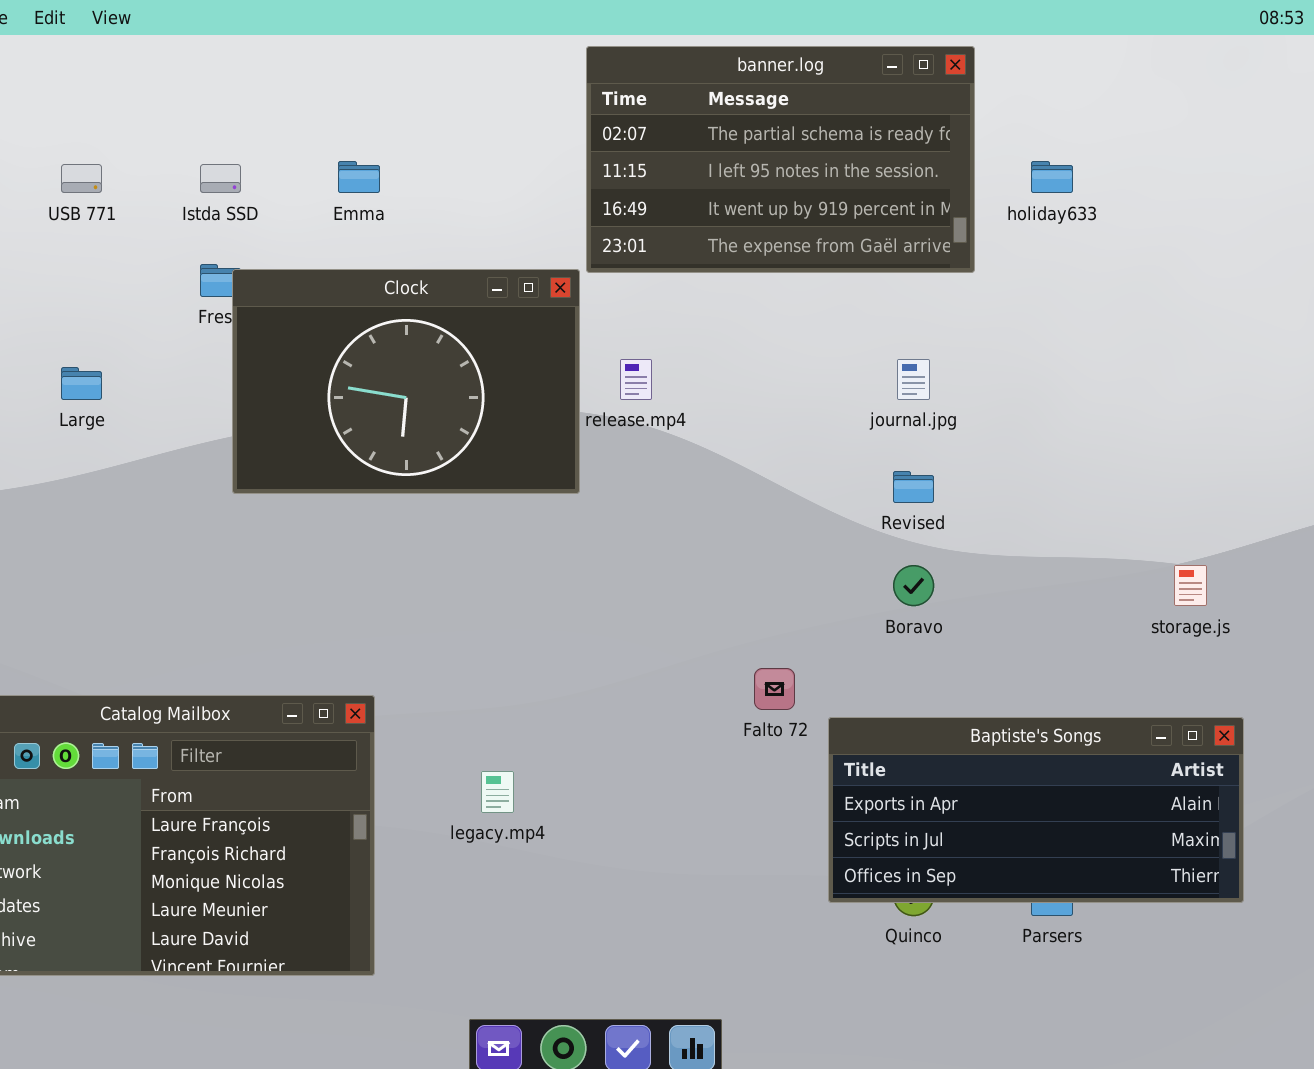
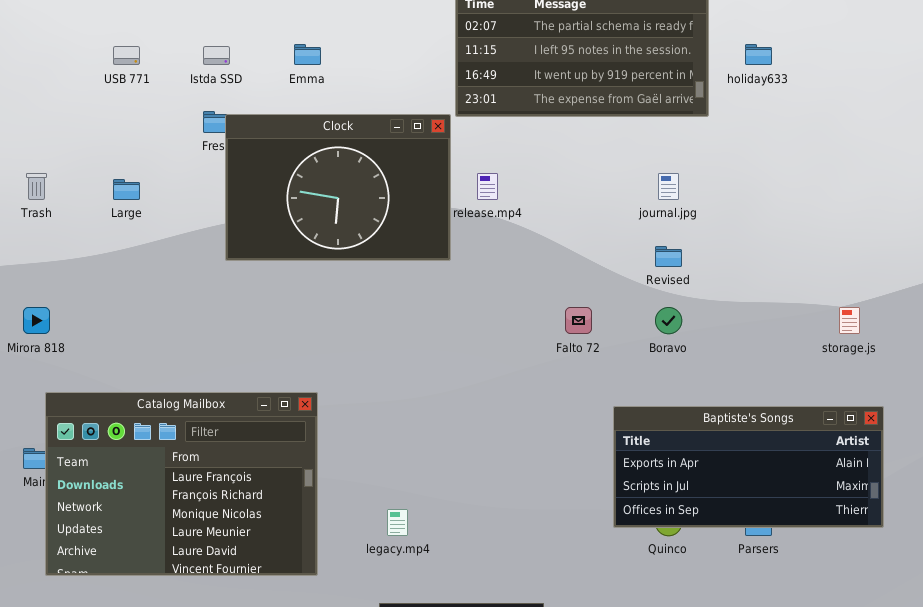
Falto 72: [754,668,795,710] -> [565,307,592,334], moved
legacy.mp4: [481,771,514,813] -> [387,509,408,536], moved

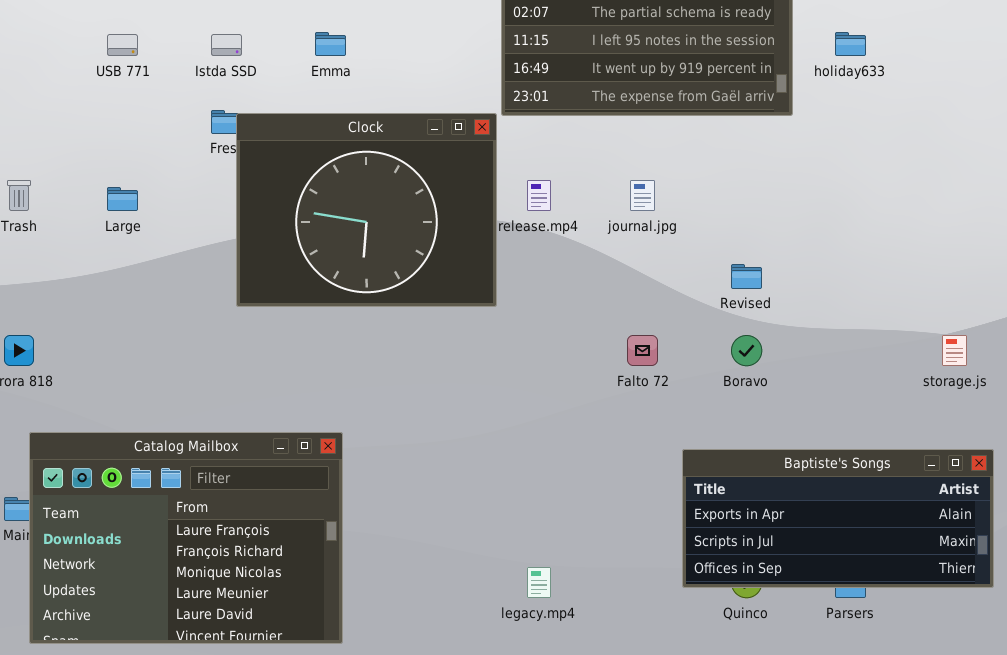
Clock: [225,114,451,261] -> [236,113,497,307], resized
journal.jpg: [658,173,679,200] -> [630,180,655,211], moved
legacy.mp4: [387,509,408,536] -> [527,567,551,598], moved

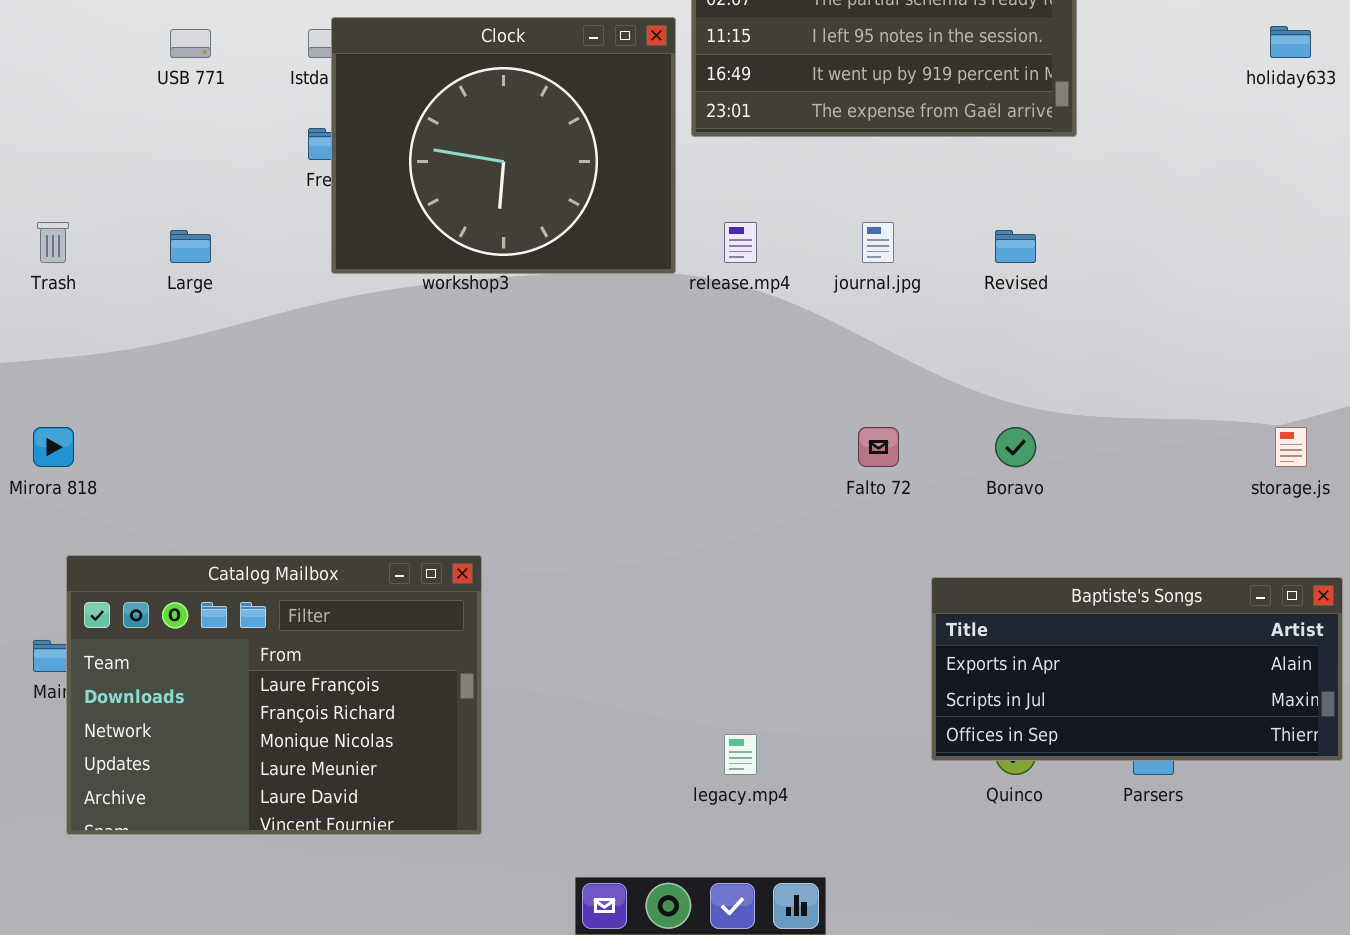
holiday633: [835,32,866,56] -> [1270,26,1311,58], moved
Clock: [236,113,497,307] -> [331,17,676,274], moved
Revised: [731,264,762,289] -> [995,230,1036,263], moved

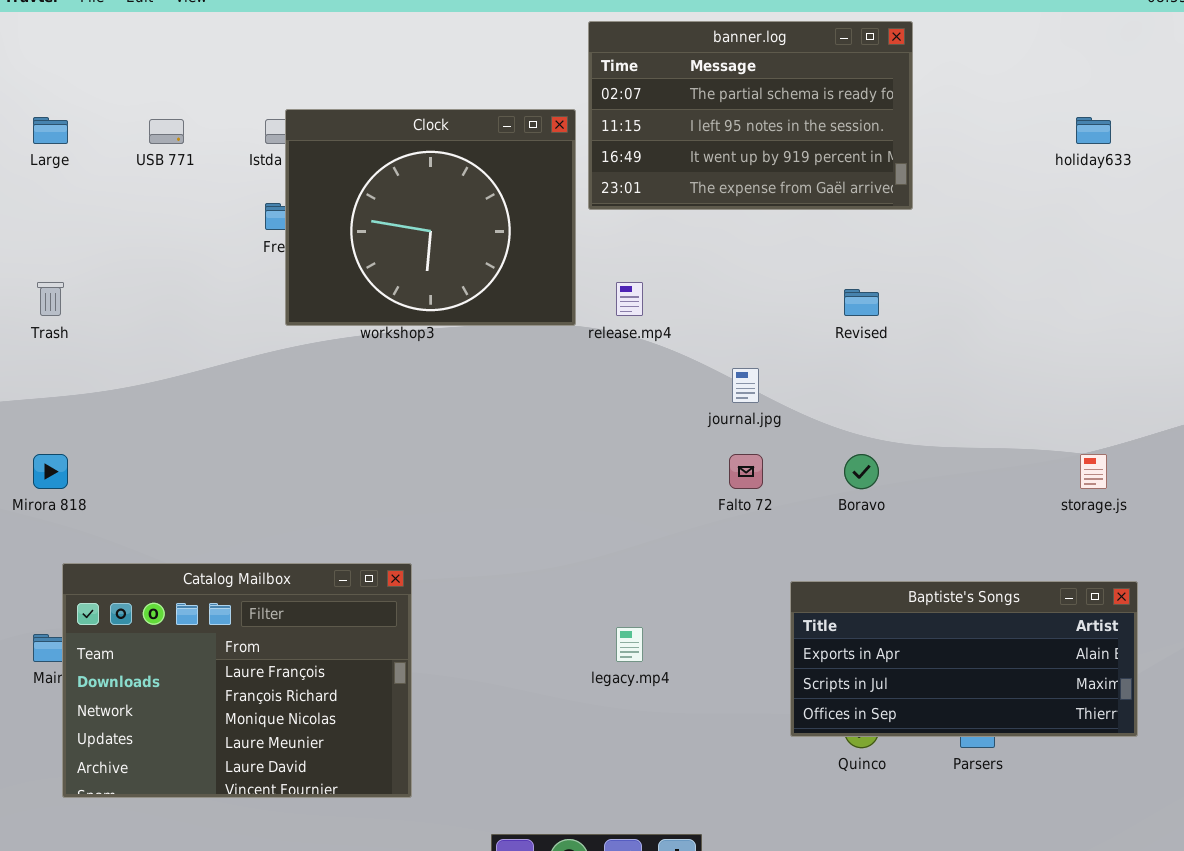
journal.jpg: [862,222,894,263] -> [732,368,759,403], moved
Large: [170,230,211,263] -> [33,117,68,144], moved
legacy.mp4: [724,734,757,775] -> [616,627,643,662], moved

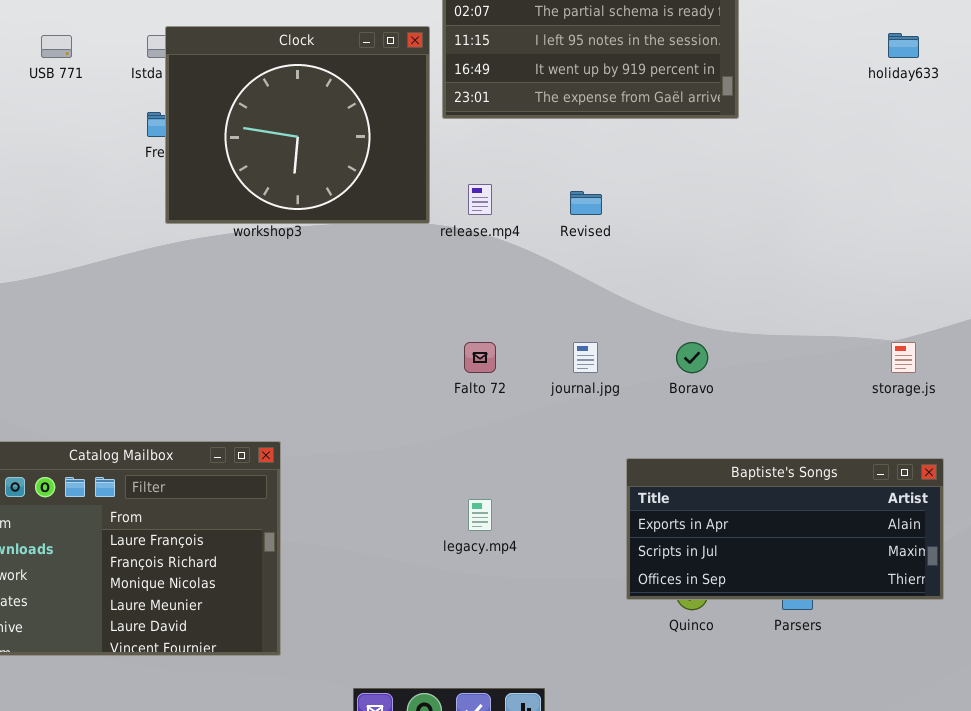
Revised: [844,289,879,316] -> [570,191,602,215], moved
journal.jpg: [732,368,759,403] -> [573,342,598,373], moved
Falto 72: [729,454,763,489] -> [464,342,496,373], moved

